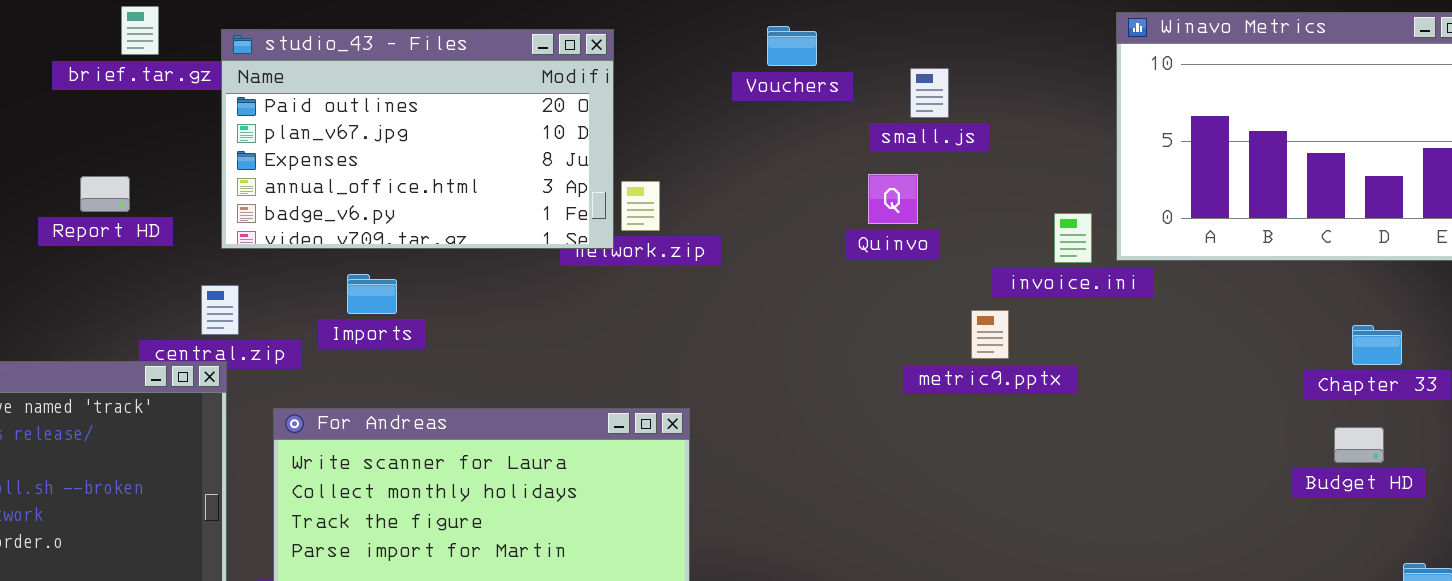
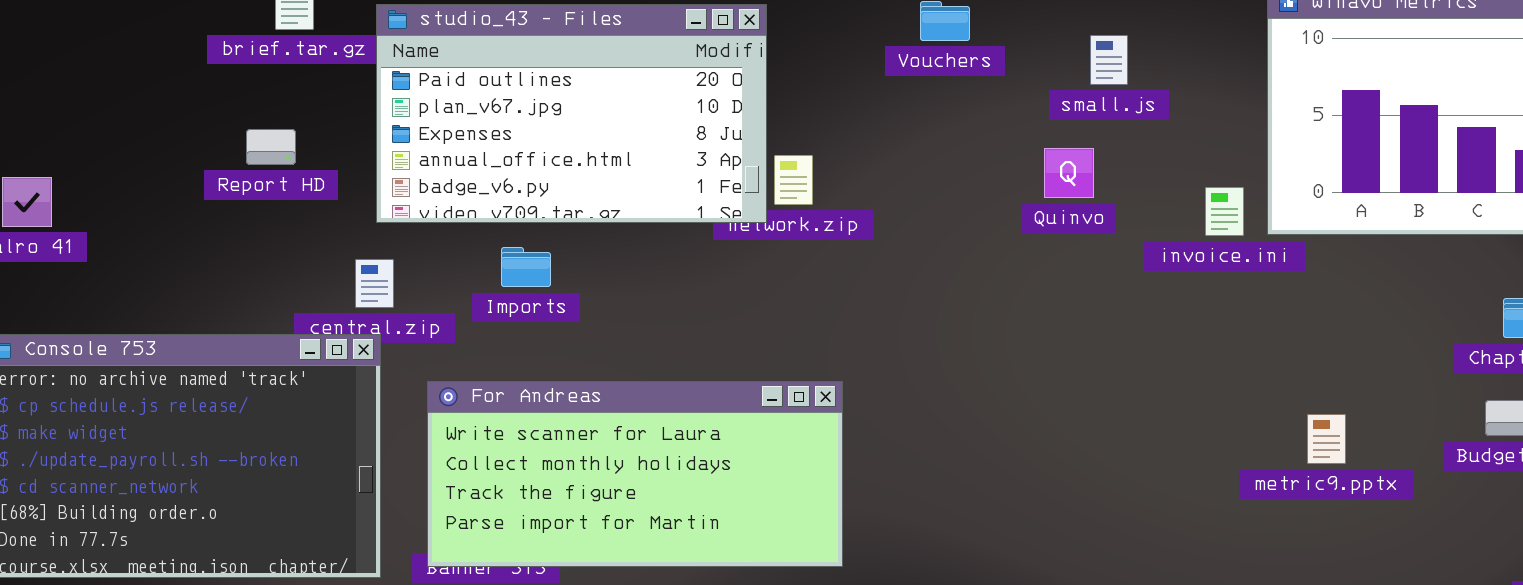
small.js: [910,68,949,118] -> [1090,35,1128,85], moved
Quinvo: [868,174,918,224] -> [1044,148,1094,198], moved
Report HD: [80,176,130,212] -> [246,129,296,165], moved
metric9.pptx: [971,310,1009,359] -> [1307,414,1346,464], moved

